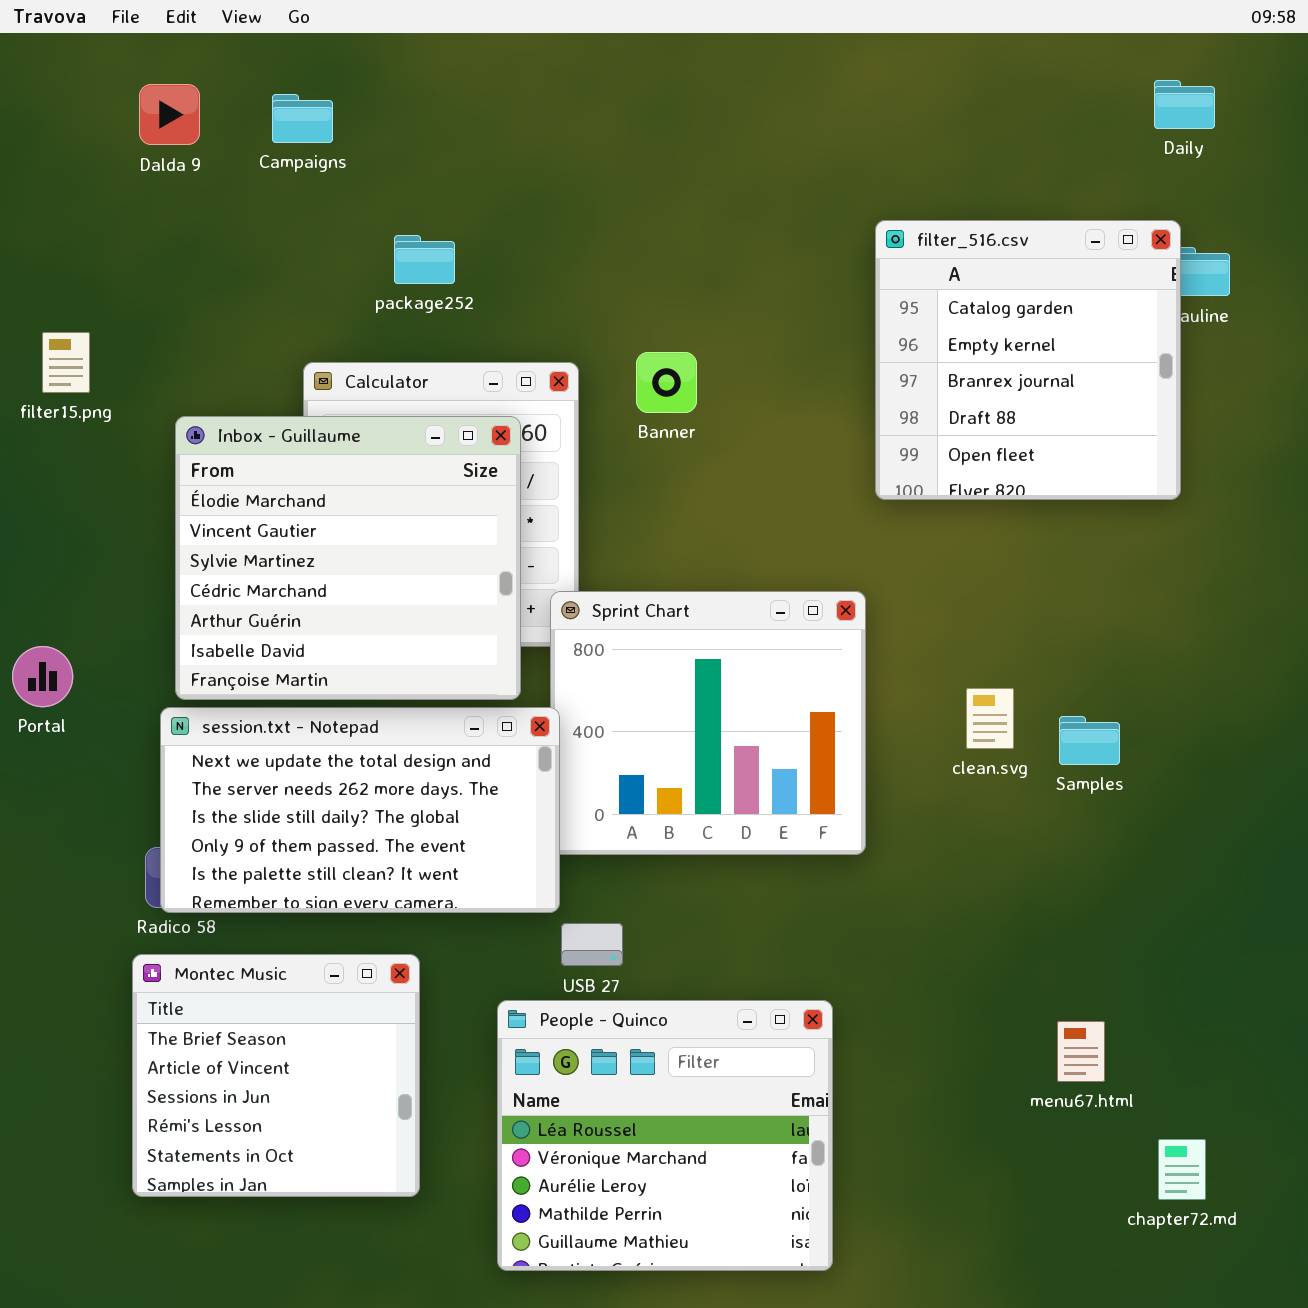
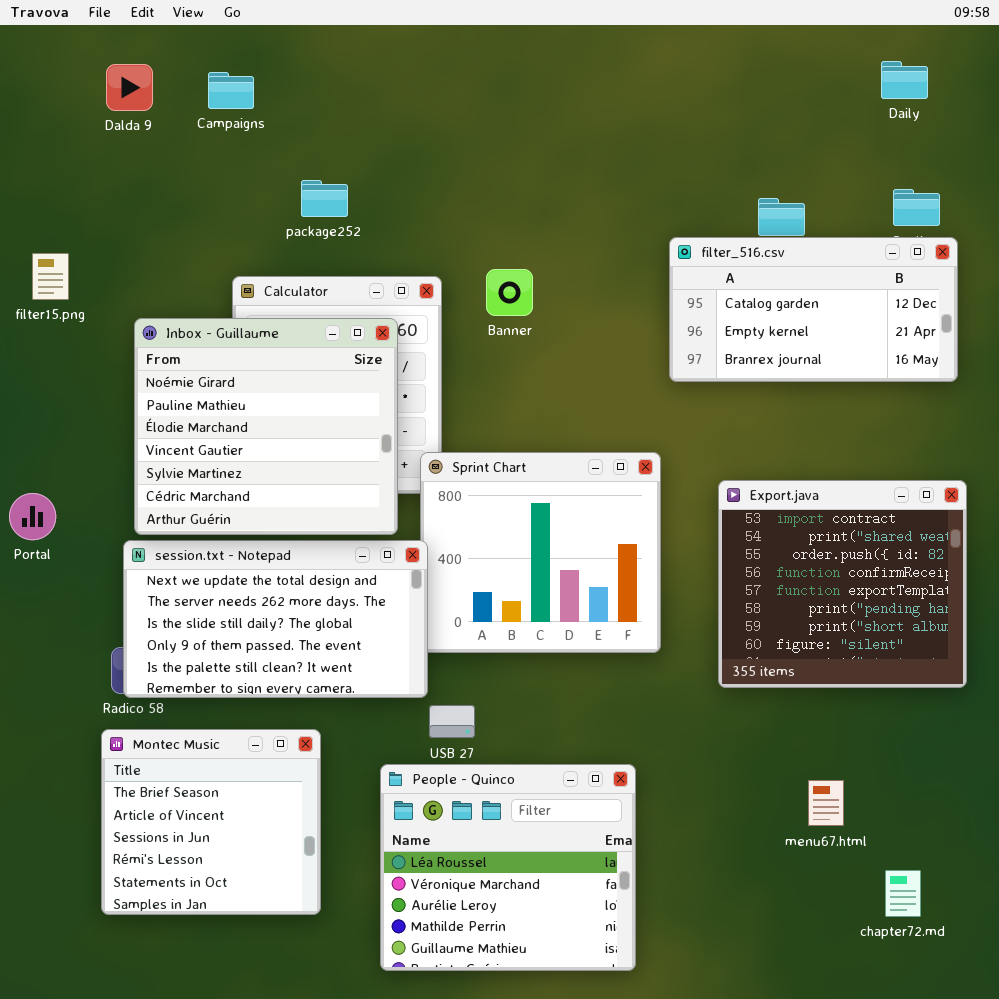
filter_516.csv: [875,220,1181,500] -> [669,237,958,382], resized
Inbox - Guillaume: [175,416,521,700] -> [134,318,398,535], scrolled up 2 rows
Export.java: none -> [718,480,967,688], opened

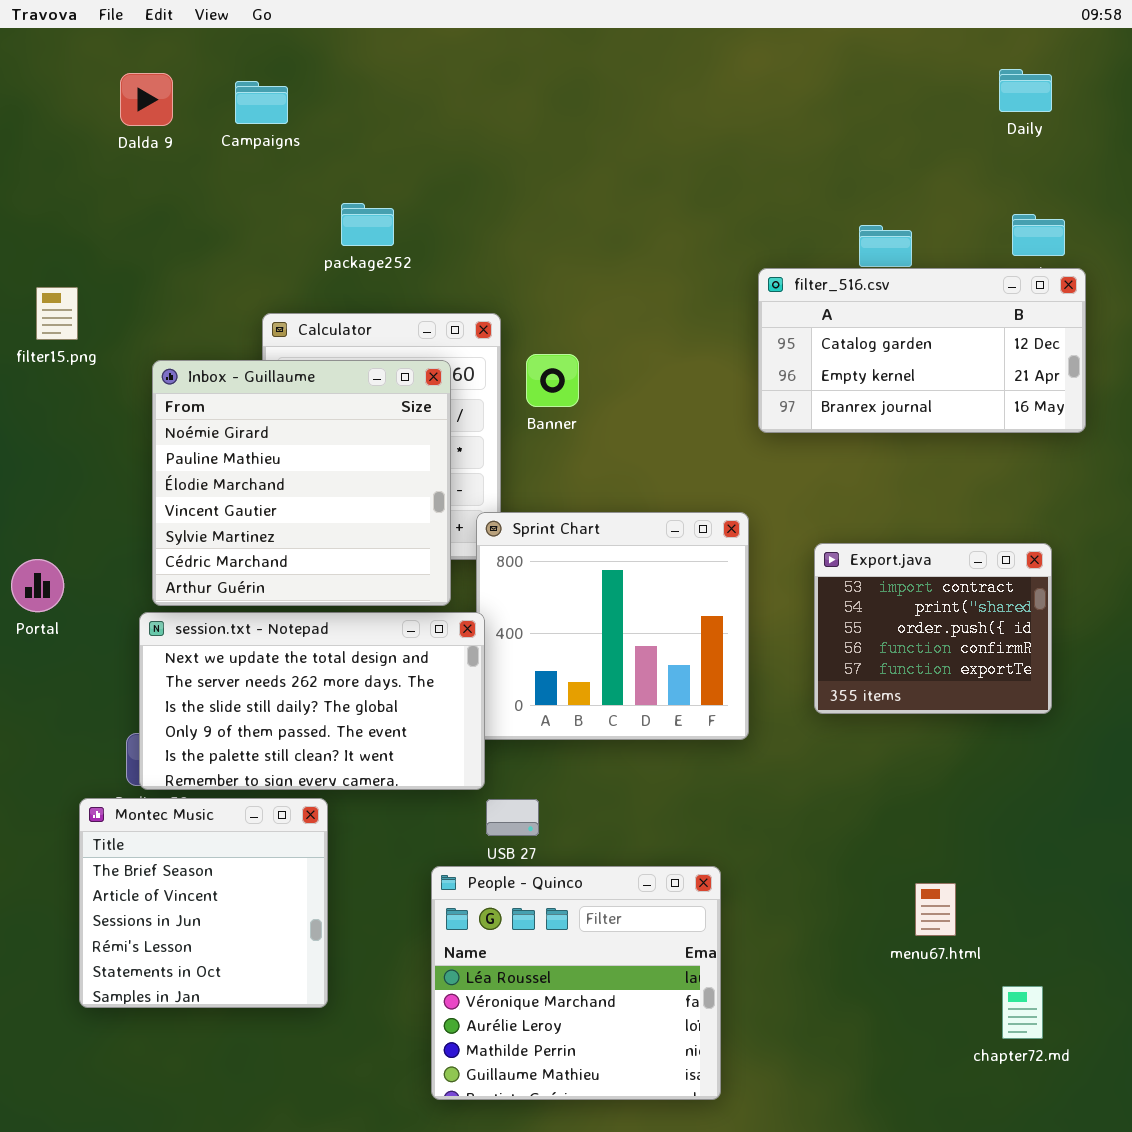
Banner: [486,269,533,316] -> [526,354,579,407], moved
Export.java: [718,480,967,688] -> [814,543,1052,714], resized
Montec Music: [101,729,321,915] -> [79,798,328,1008], moved

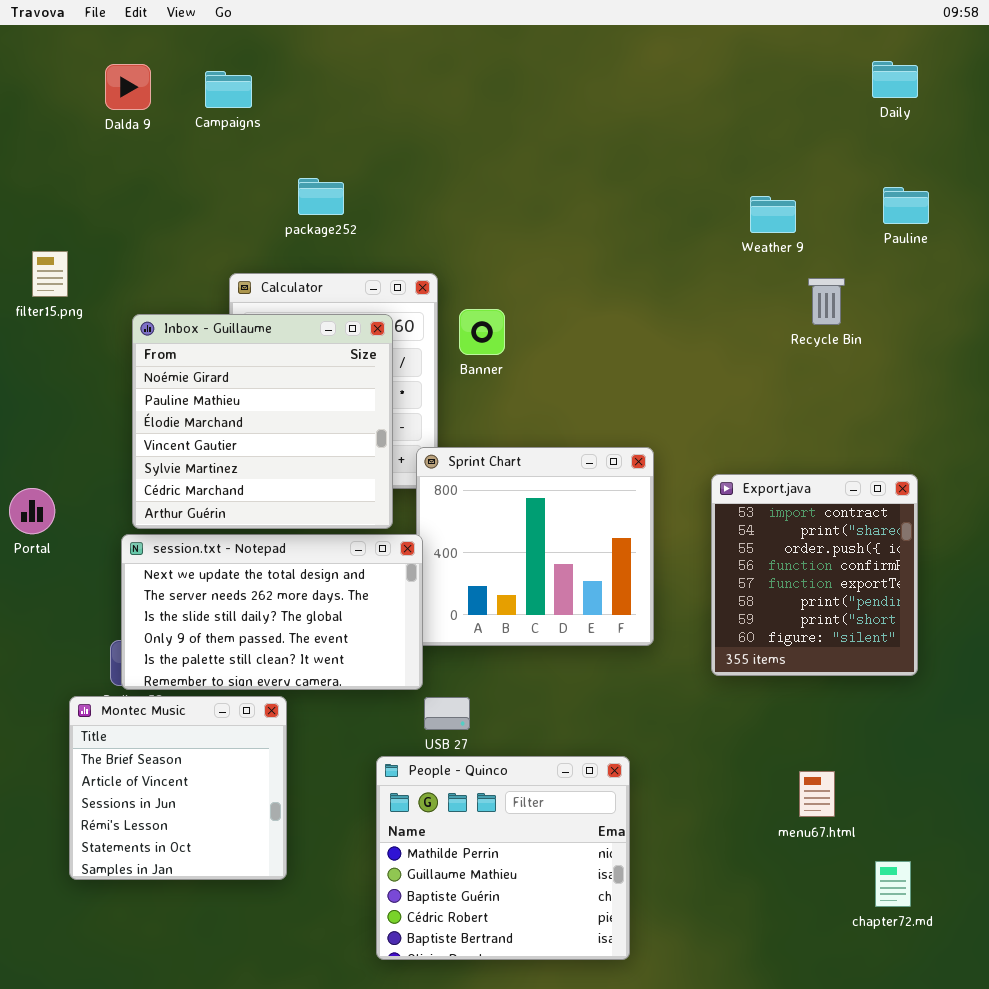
filter_516.csv: [758,268,1086,433] -> none, closed
Export.java: [814,543,1052,714] -> [711,474,918,676], resized
People - Quinco: [431,866,721,1100] -> [376,756,630,960], scrolled down 3 rows

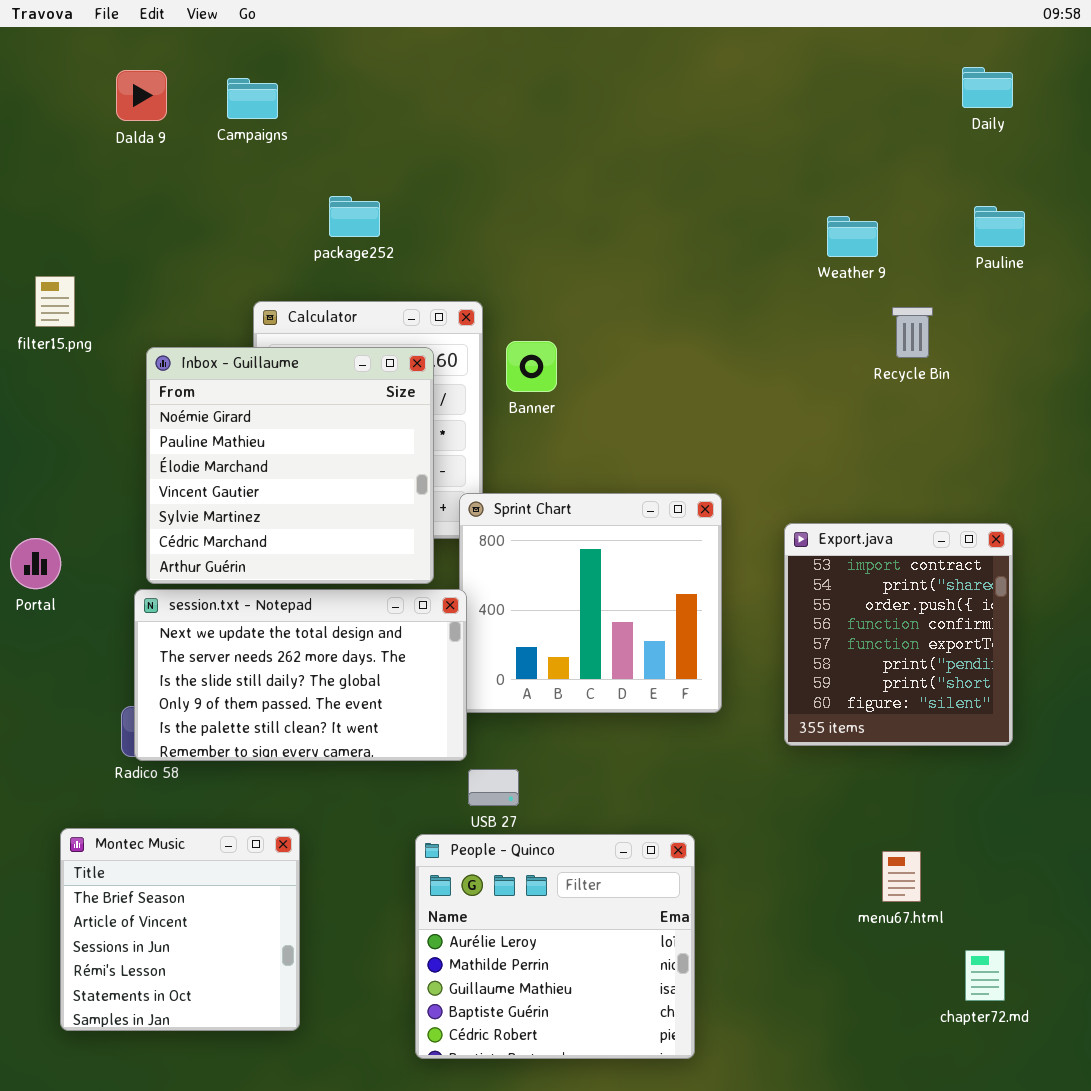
Montec Music: [69,696,287,880] -> [60,828,300,1031], moved
People - Quinco: [376,756,630,960] -> [415,834,695,1059], scrolled up 1 row

